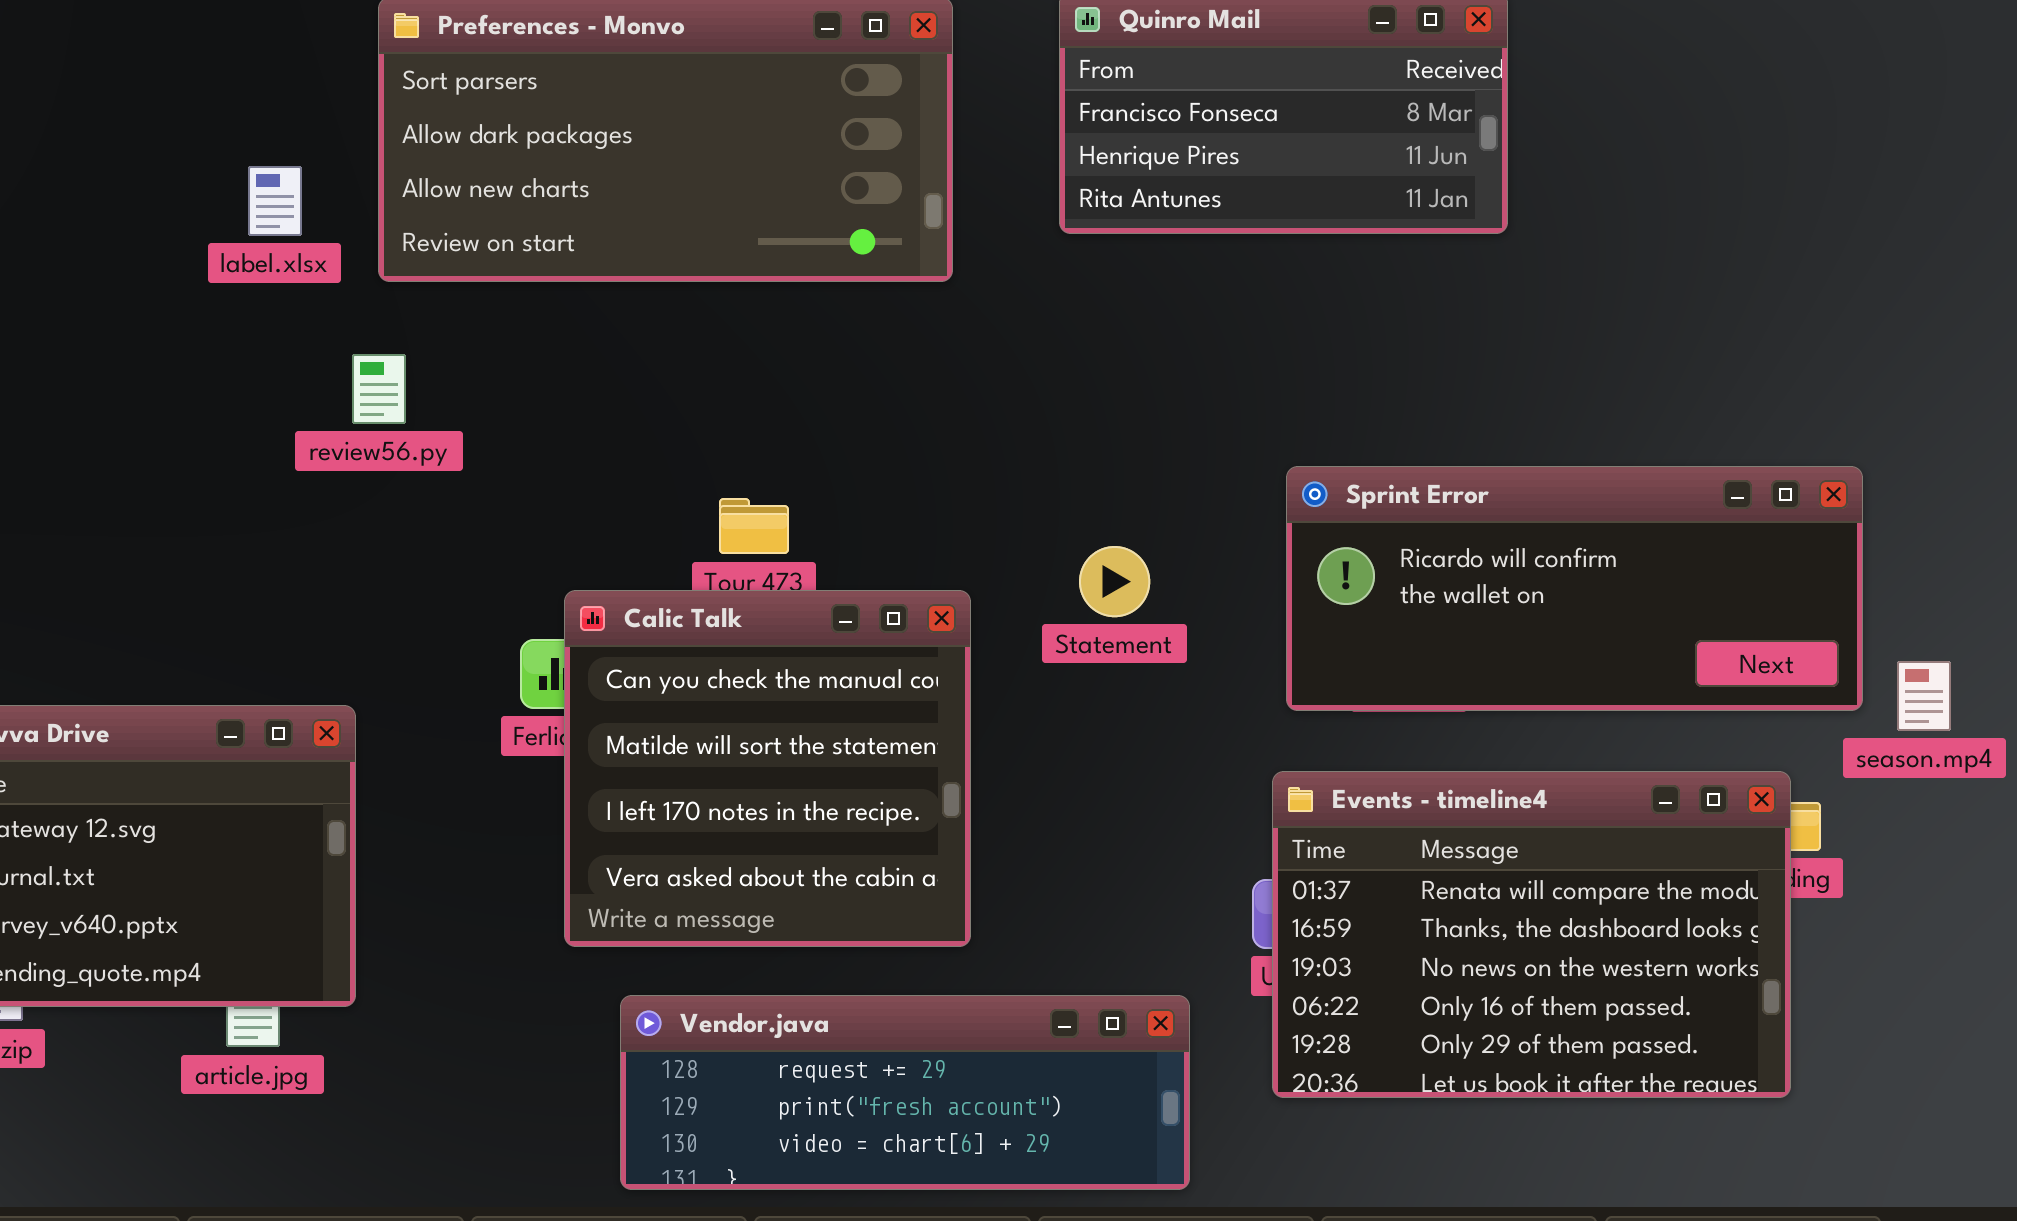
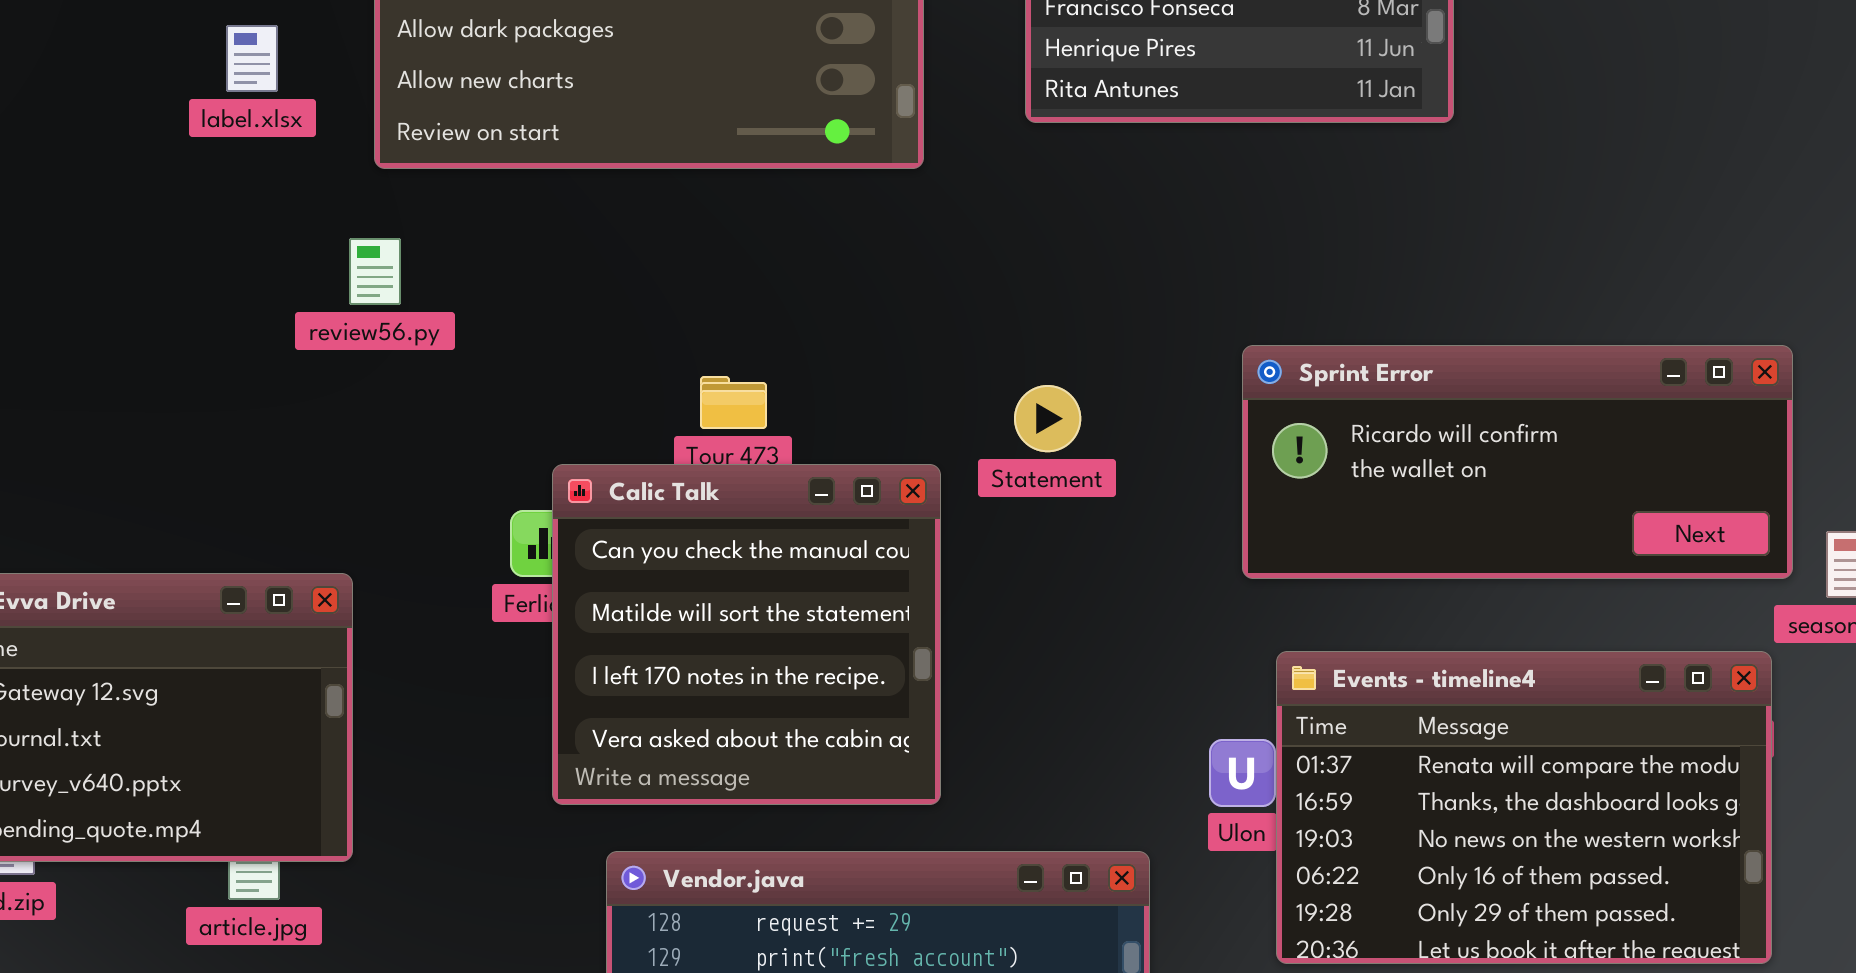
label.xlsx: [248,166,302,236] -> [226,25,278,92], moved
Statement: [1079,546,1150,617] -> [1014,385,1081,452], moved
Events - timeline4: [1272,771,1791,1098] -> [1276,651,1772,964], moved

